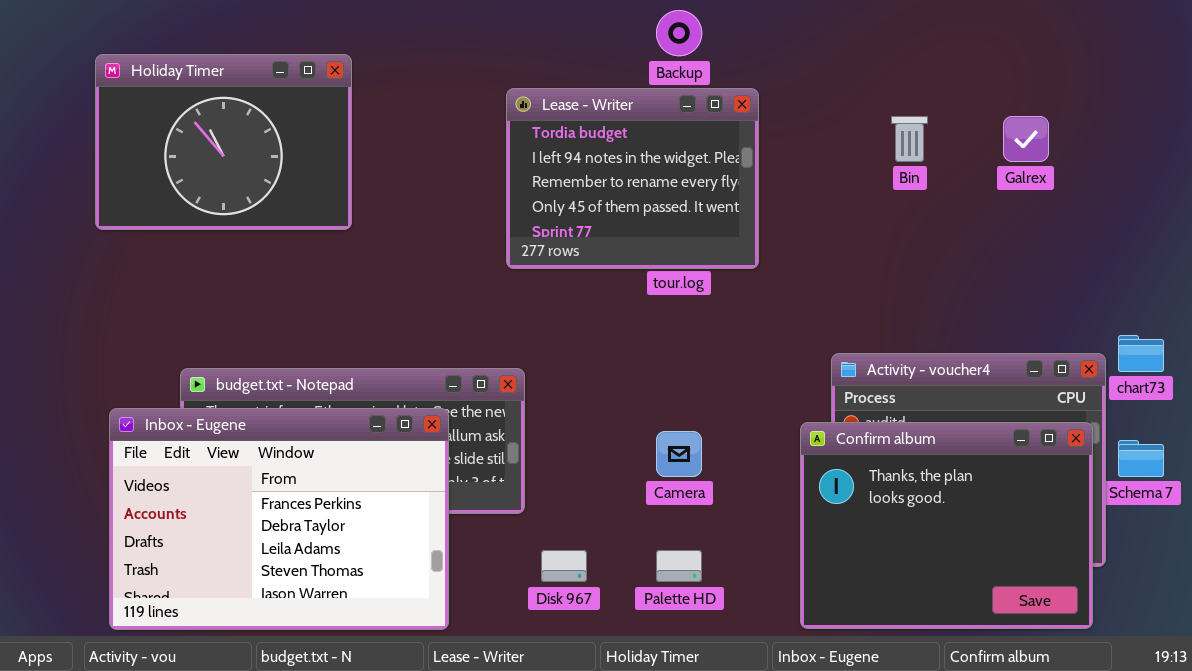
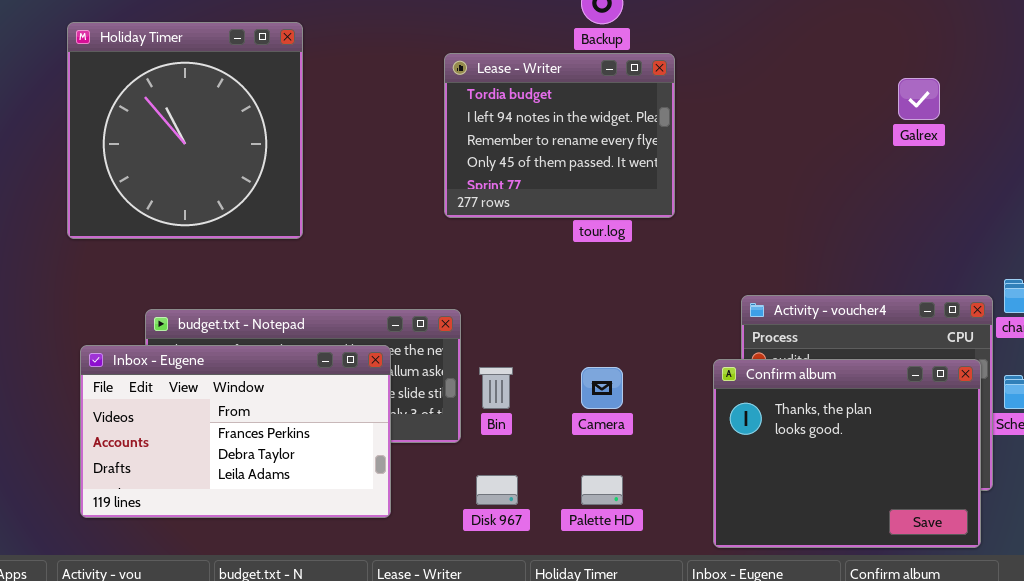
Holiday Timer: [95,54,352,230] -> [67,22,303,239], resized
Bin: [891,116,928,162] -> [479,367,513,409], moved
Inbox - Eugene: [109,408,449,630] -> [80,345,391,518], resized

